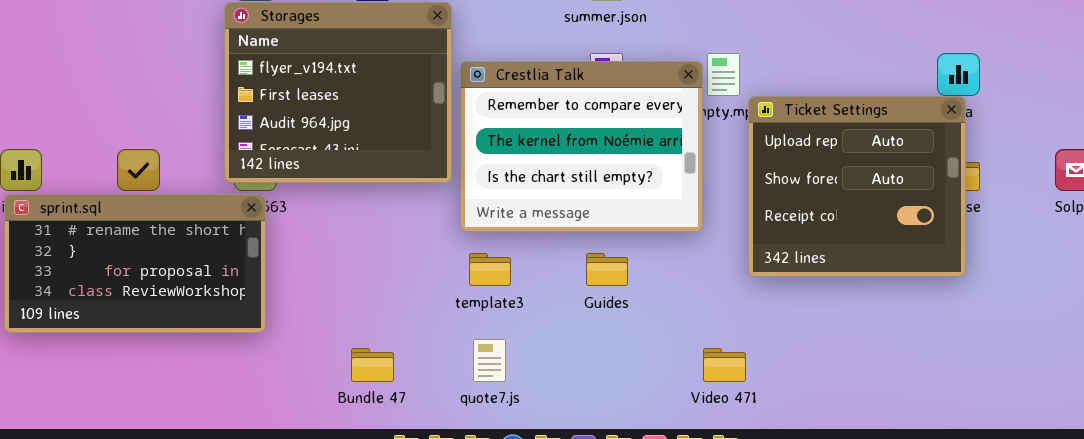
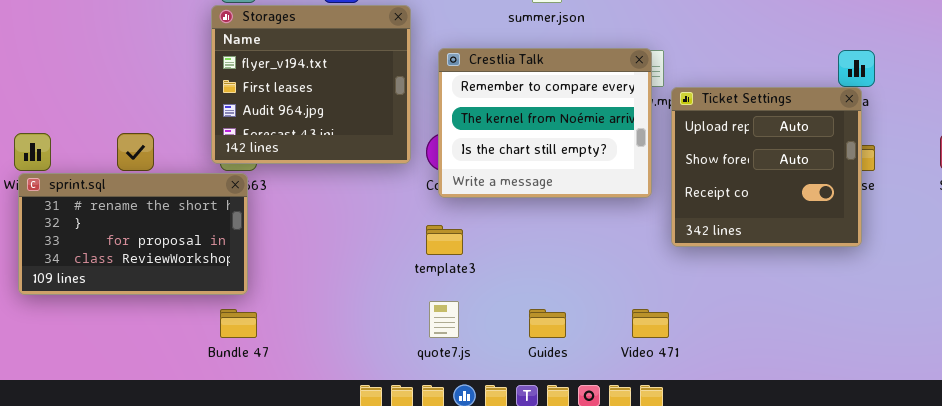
Crestlia Talk: [460,61,703,232] -> [438,48,652,198], moved
Guides: [586,253,628,286] -> [529,309,566,338], moved
Bundle 47: [351,348,394,382] -> [220,309,257,338], moved

